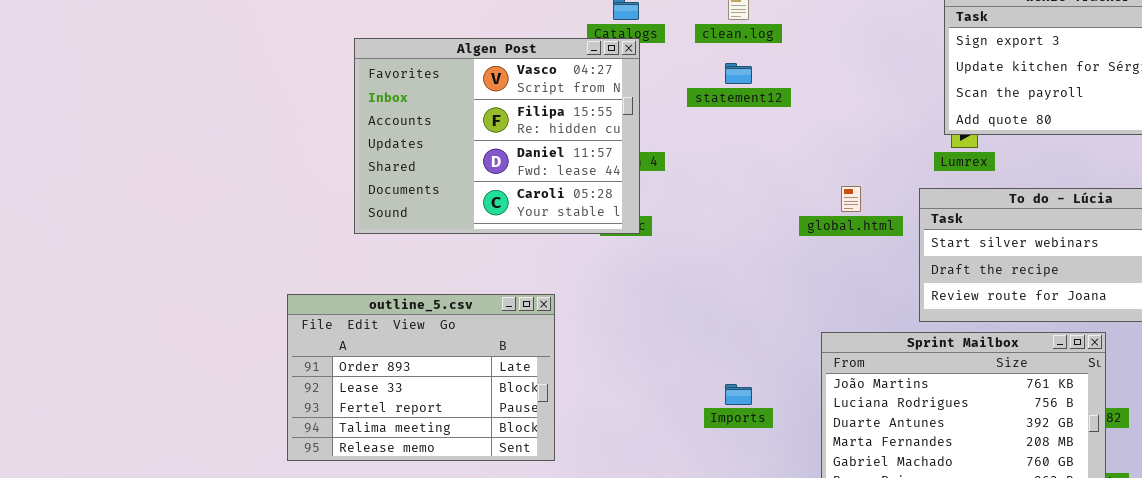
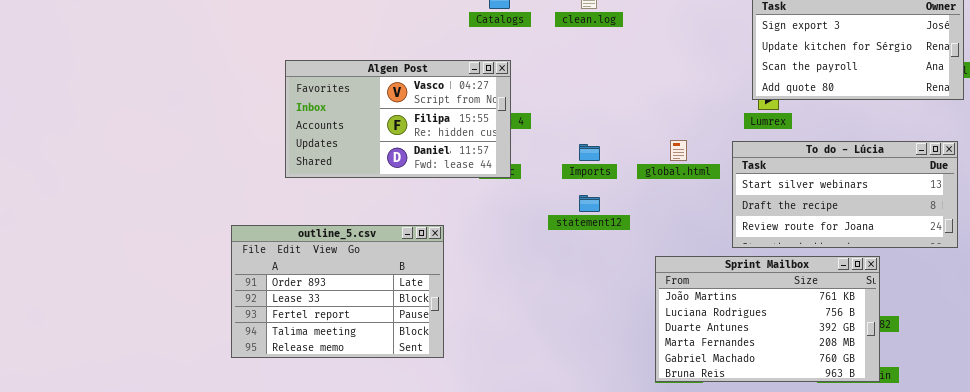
Algen Post: [354,38,640,234] -> [285,60,511,178], resized
statement12: [725,63,752,84] -> [579,195,600,212], moved
Imports: [725,384,752,405] -> [579,144,600,161], moved

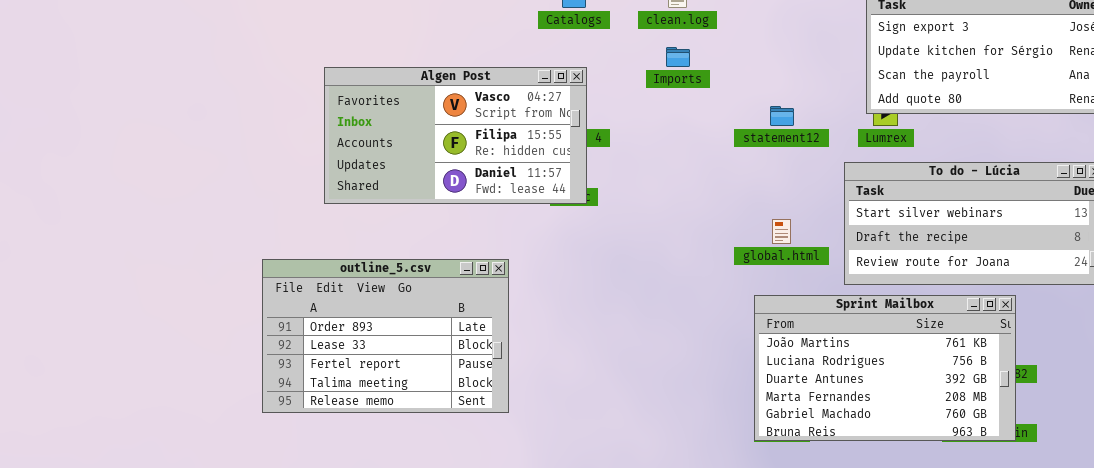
global.html: [670,140,687,161] -> [772,219,791,244], moved
Imports: [579,144,600,161] -> [666,47,690,67], moved
statement12: [579,195,600,212] -> [770,106,794,126], moved

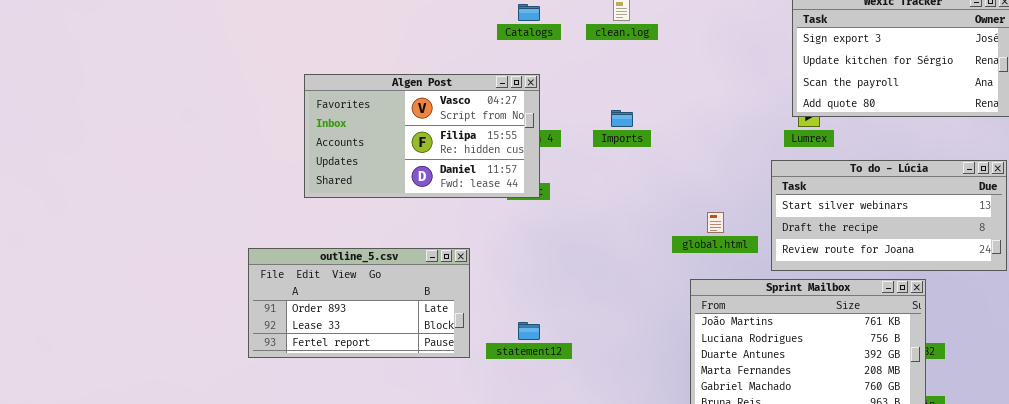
Imports: [666,47,690,67] -> [611,110,633,127], moved
statement12: [770,106,794,126] -> [518,322,540,340], moved
outline_5.csv: [262,259,509,413] -> [248,248,470,358], resized

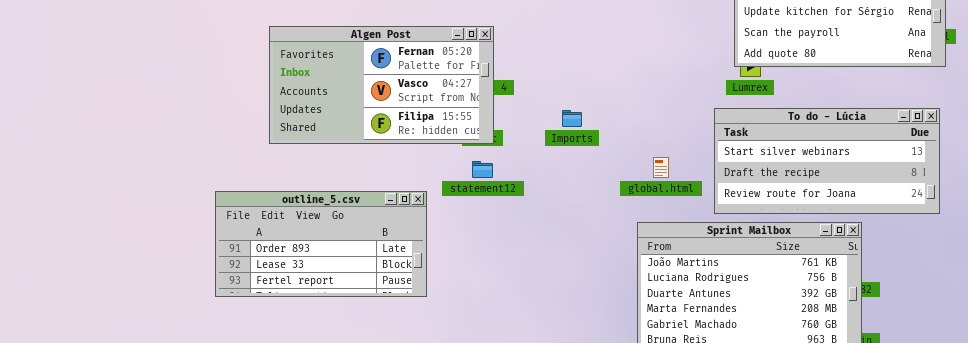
Algen Post: [304,74,540,198] -> [269,26,494,144], scrolled up 1 row
Imports: [611,110,633,127] -> [562,110,582,127], moved
statement12: [518,322,540,340] -> [472,161,493,178], moved

